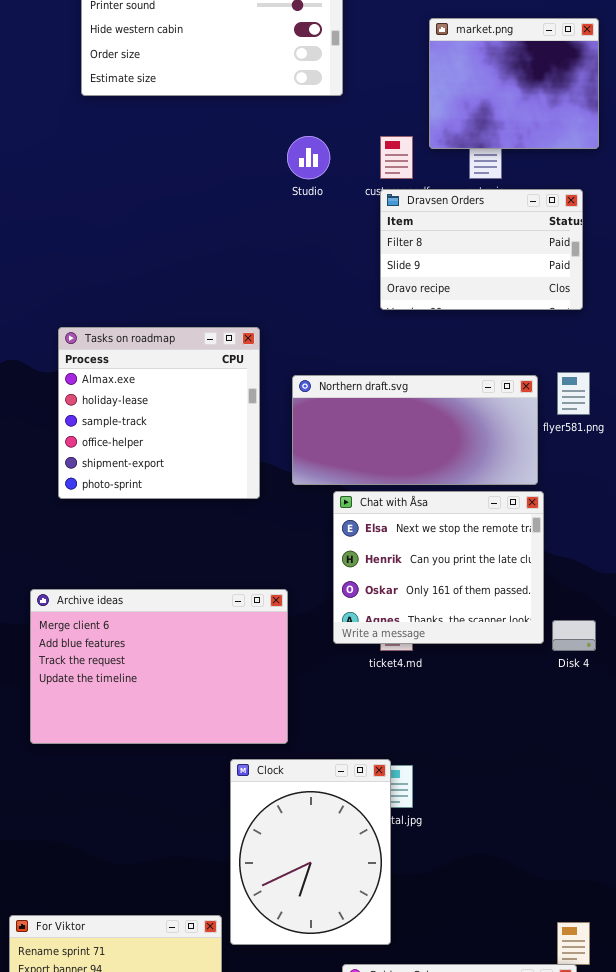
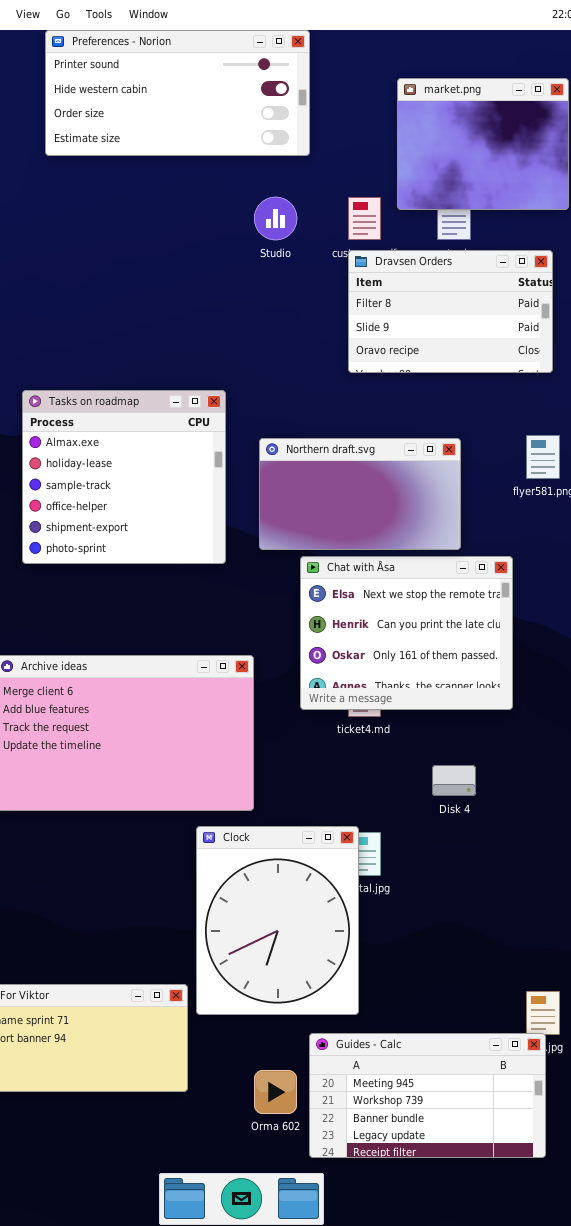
Northern draft.svg: [292,375,538,485] -> [259,438,461,550], resized
Disk 4: [552,620,596,651] -> [432,765,476,796], moved

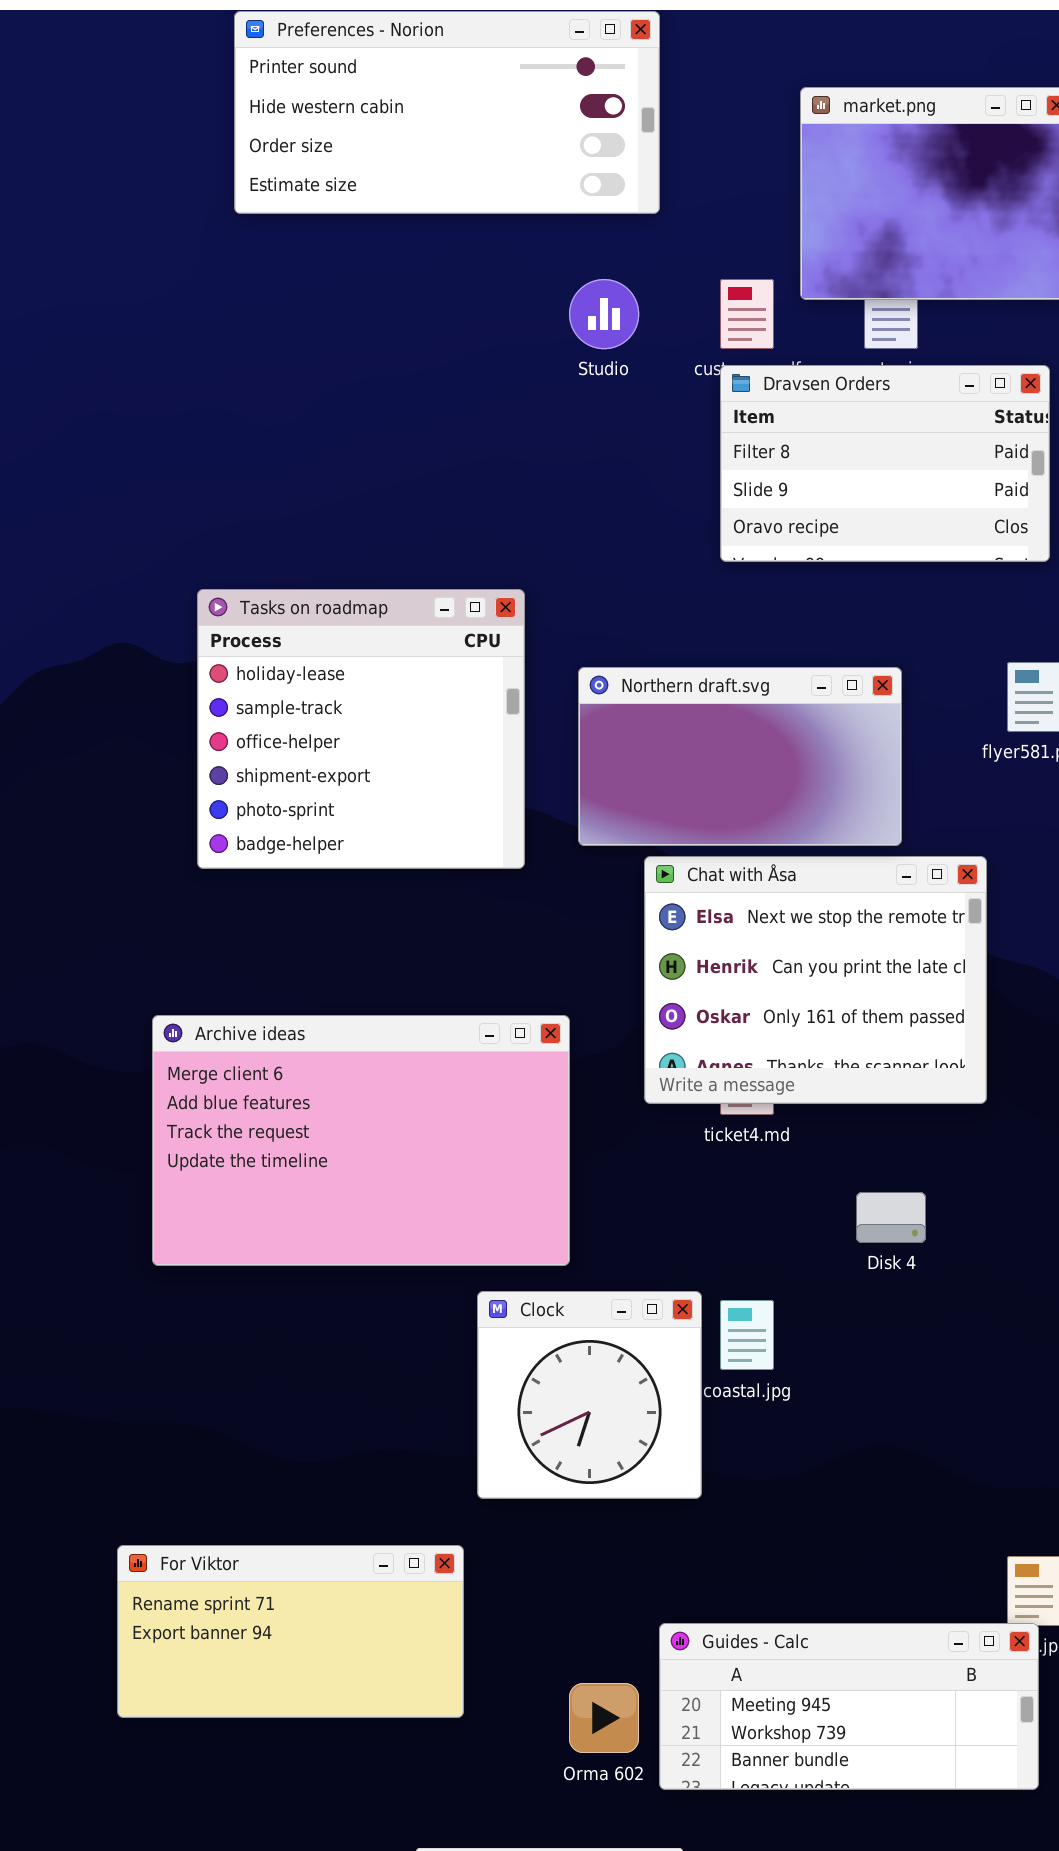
Tasks on roadmap: [22,390,226,564] -> [197,589,525,869], scrolled down 1 row
Clock: [196,826,359,1015] -> [477,1291,702,1499], resized
Guides - Calc: [309,1033,546,1158] -> [659,1623,1039,1790], resized

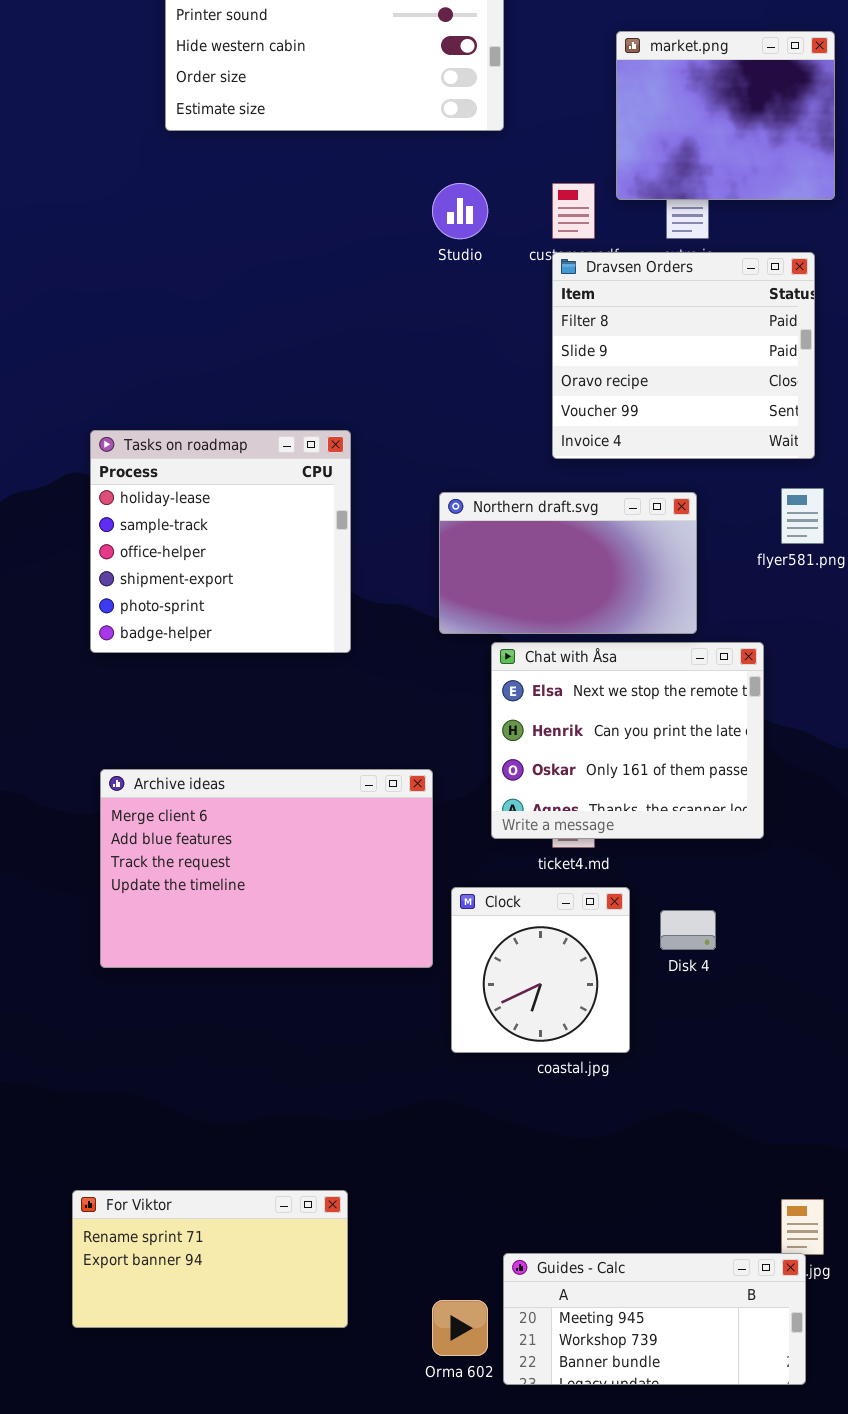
Dravsen Orders: [720,365,1050,562] -> [552,252,815,459], resized
Tasks on roadmap: [197,589,525,869] -> [90,430,351,653], moved
Clock: [477,1291,702,1499] -> [451,887,630,1053], moved

